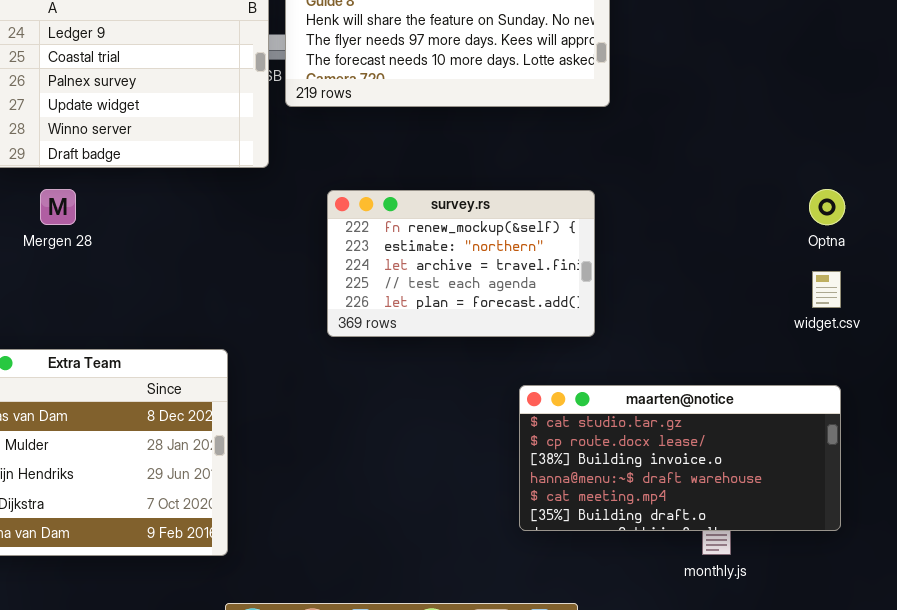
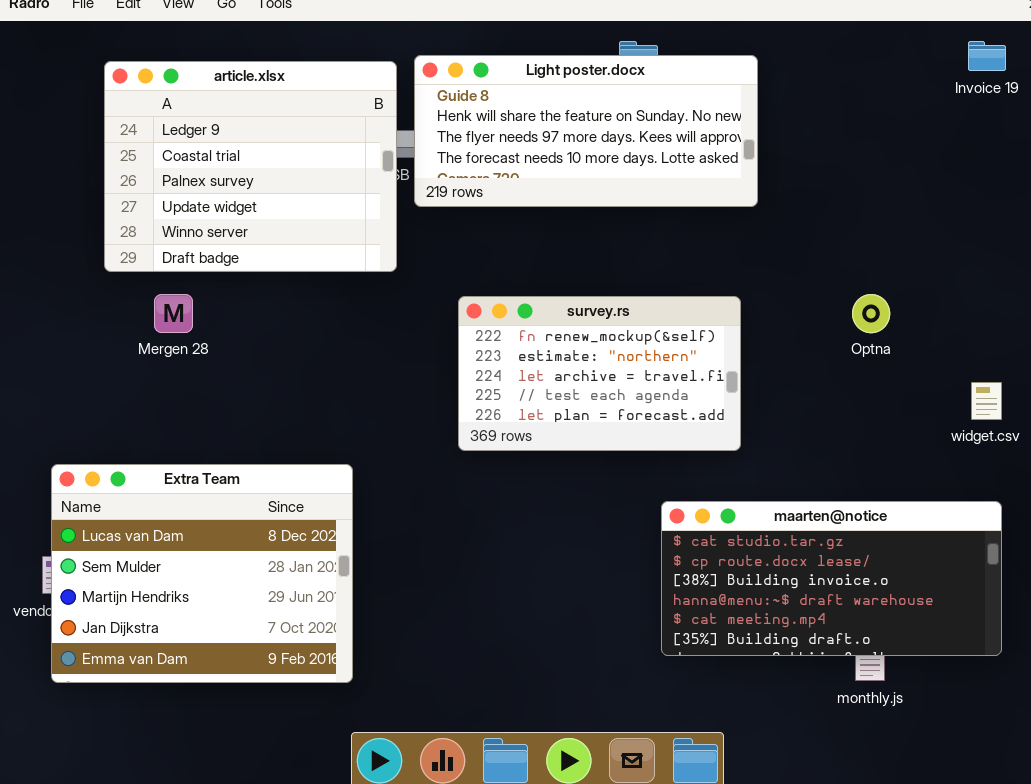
Optna: [809,189,845,225] -> [852,294,890,333], moved

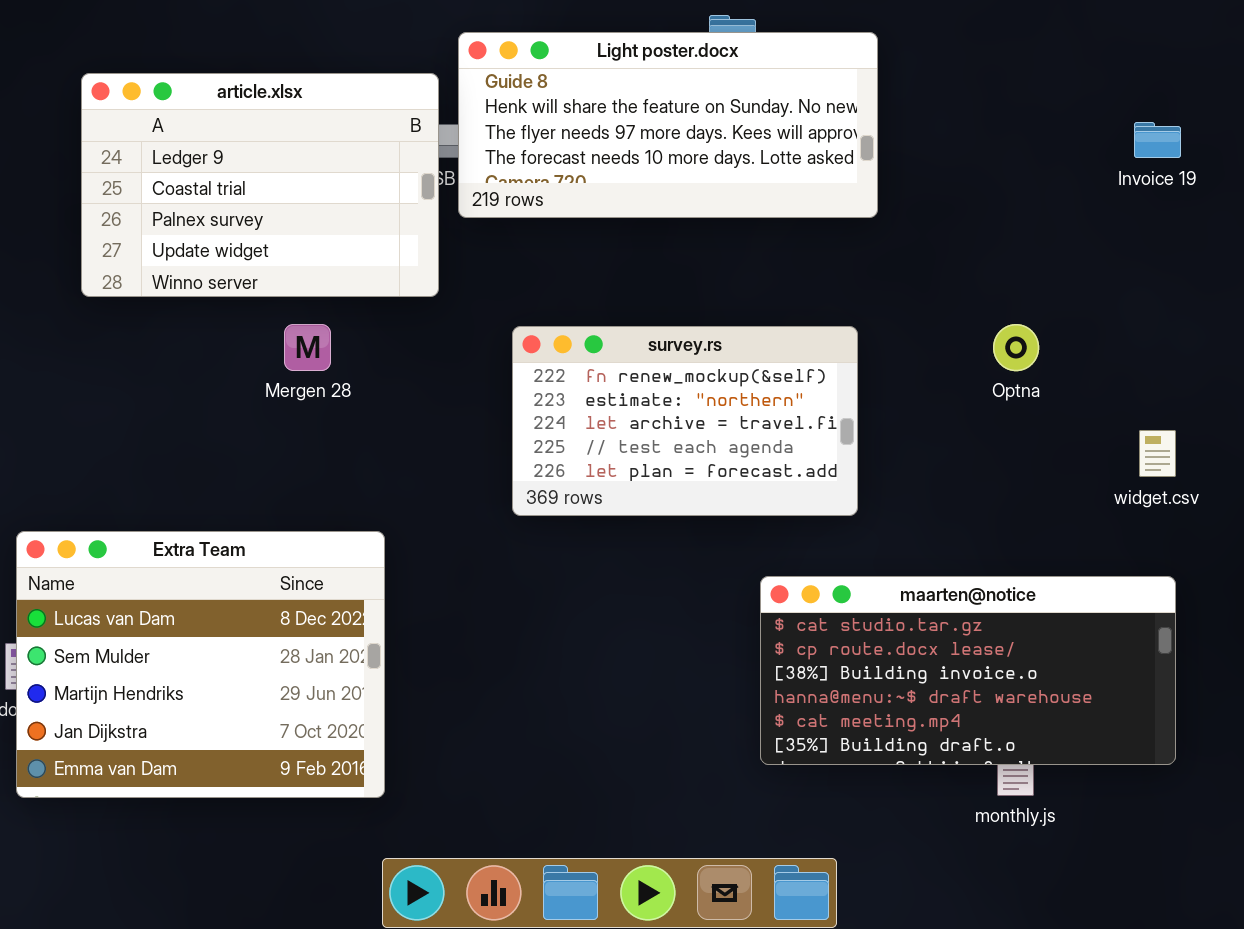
Invoice 19: [968,41,1006,71] -> [1134,122,1181,158], moved
article.xlsx: [104,61,397,272] -> [81,73,439,297], resized
Mergen 28: [154,294,193,333] -> [284,324,331,371], moved

